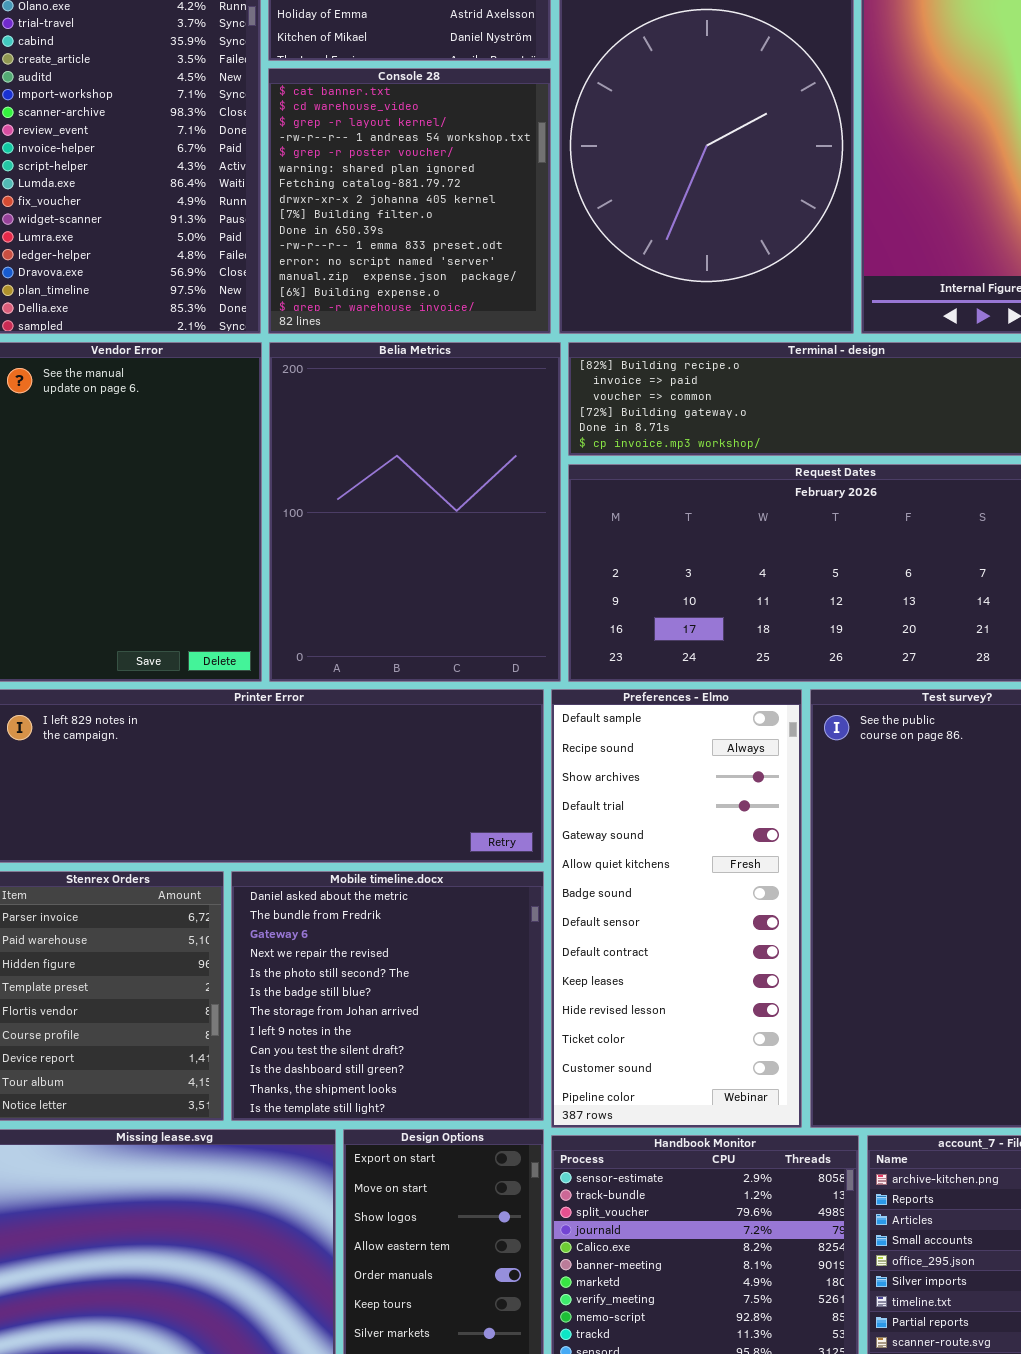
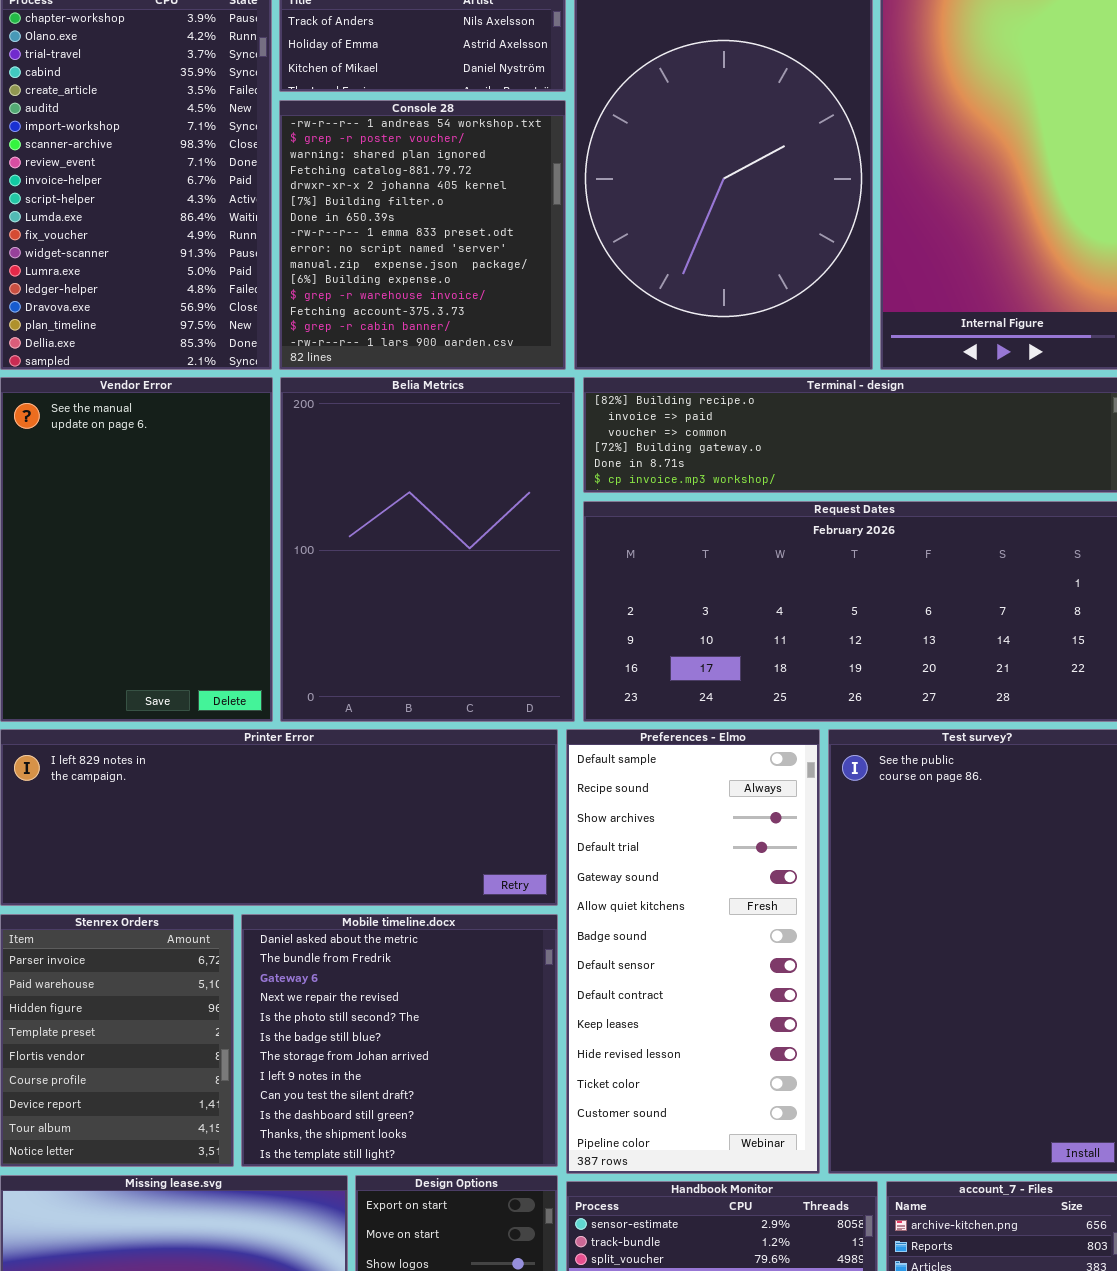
Console 28: [268,68,551,334] -> [279,100,566,370], scrolled down 3 rows

